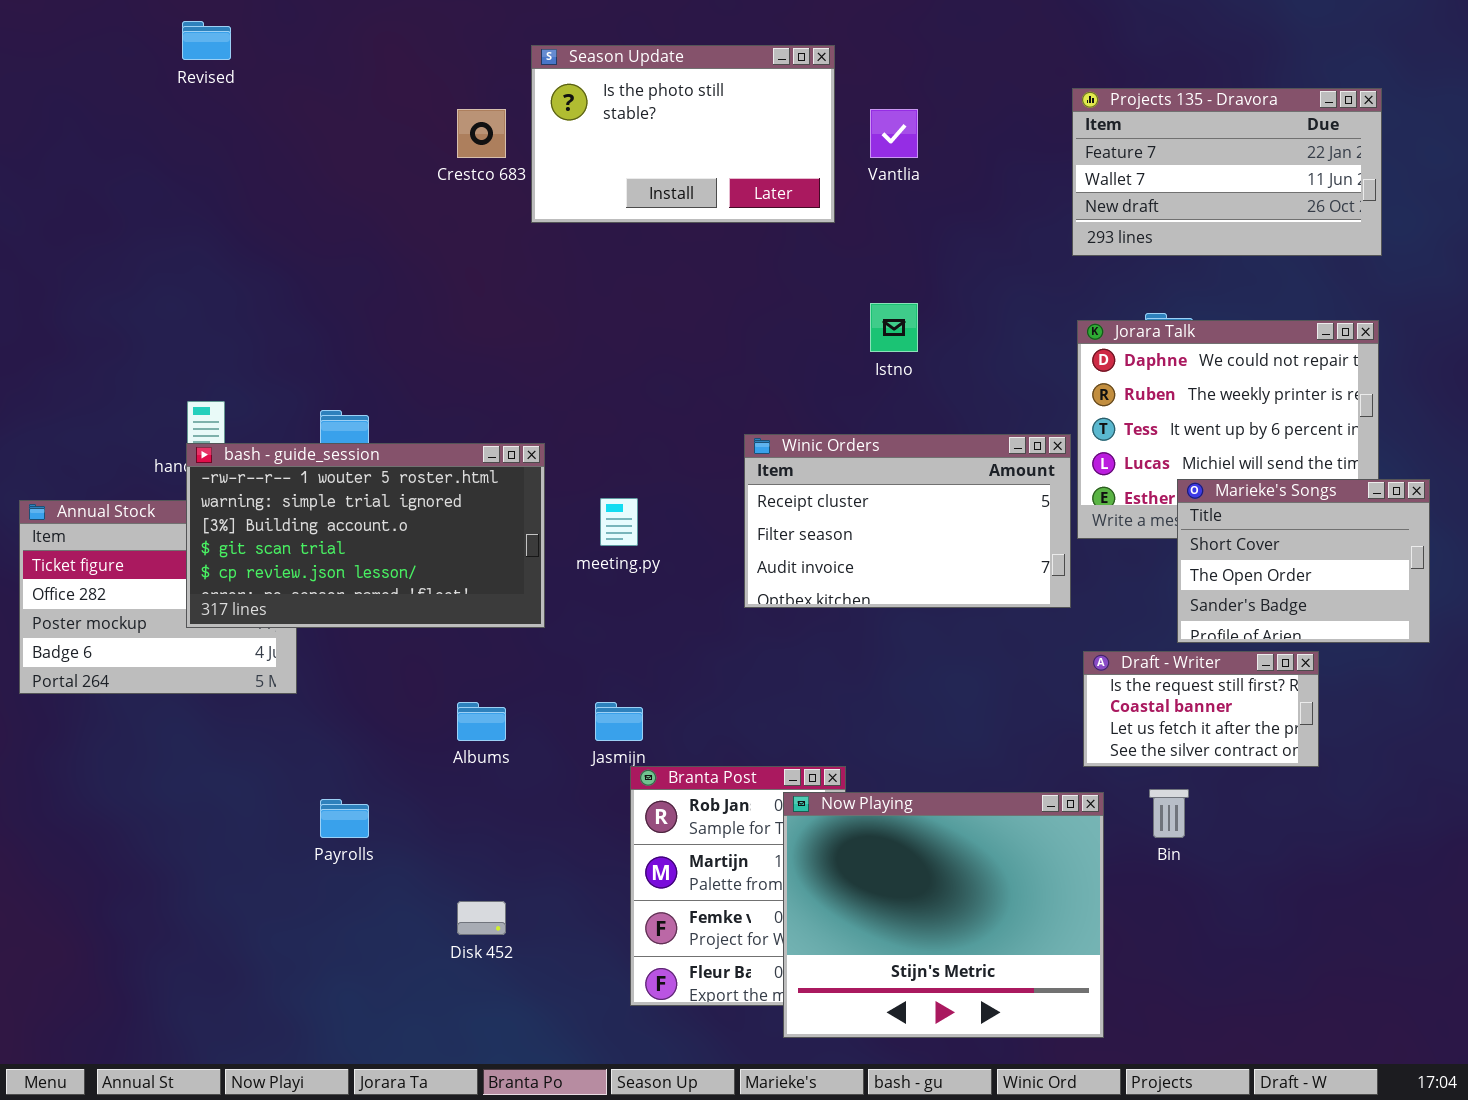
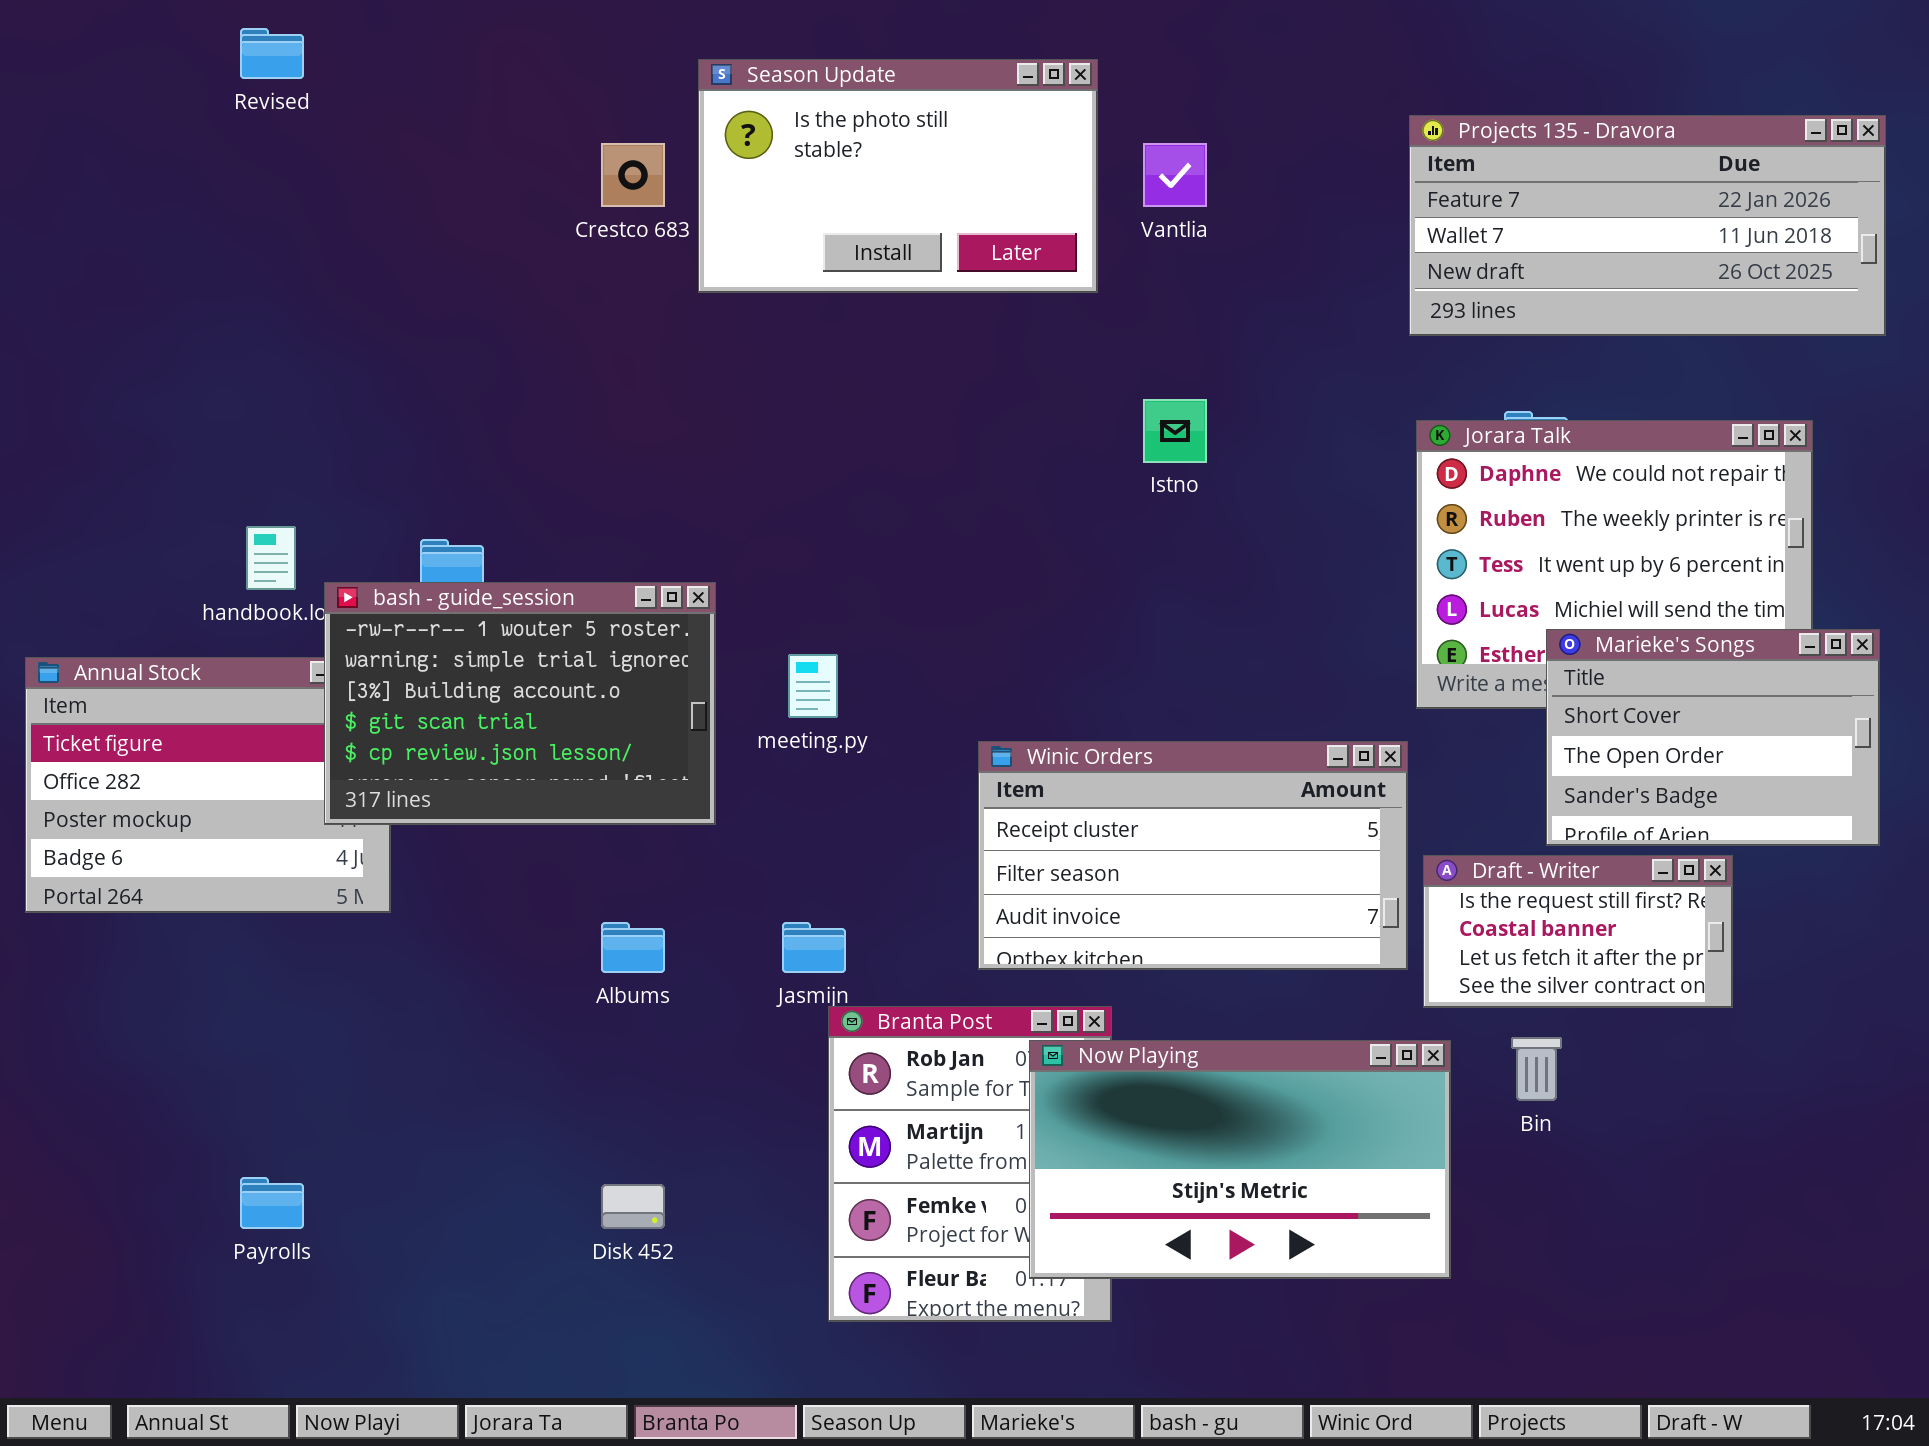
Projects 135 - Dravora: [1072,88,1382,256] -> [1409,115,1886,336], resized
Winic Orders: [744,434,1071,608] -> [978,741,1408,970], moved
bash - guide_session: [186,443,545,628] -> [324,582,716,825], resized
Now Playing: [783,792,1104,1038] -> [1029,1040,1451,1279], resized
Payrolls: [320,799,369,838] -> [240,1177,304,1229], moved

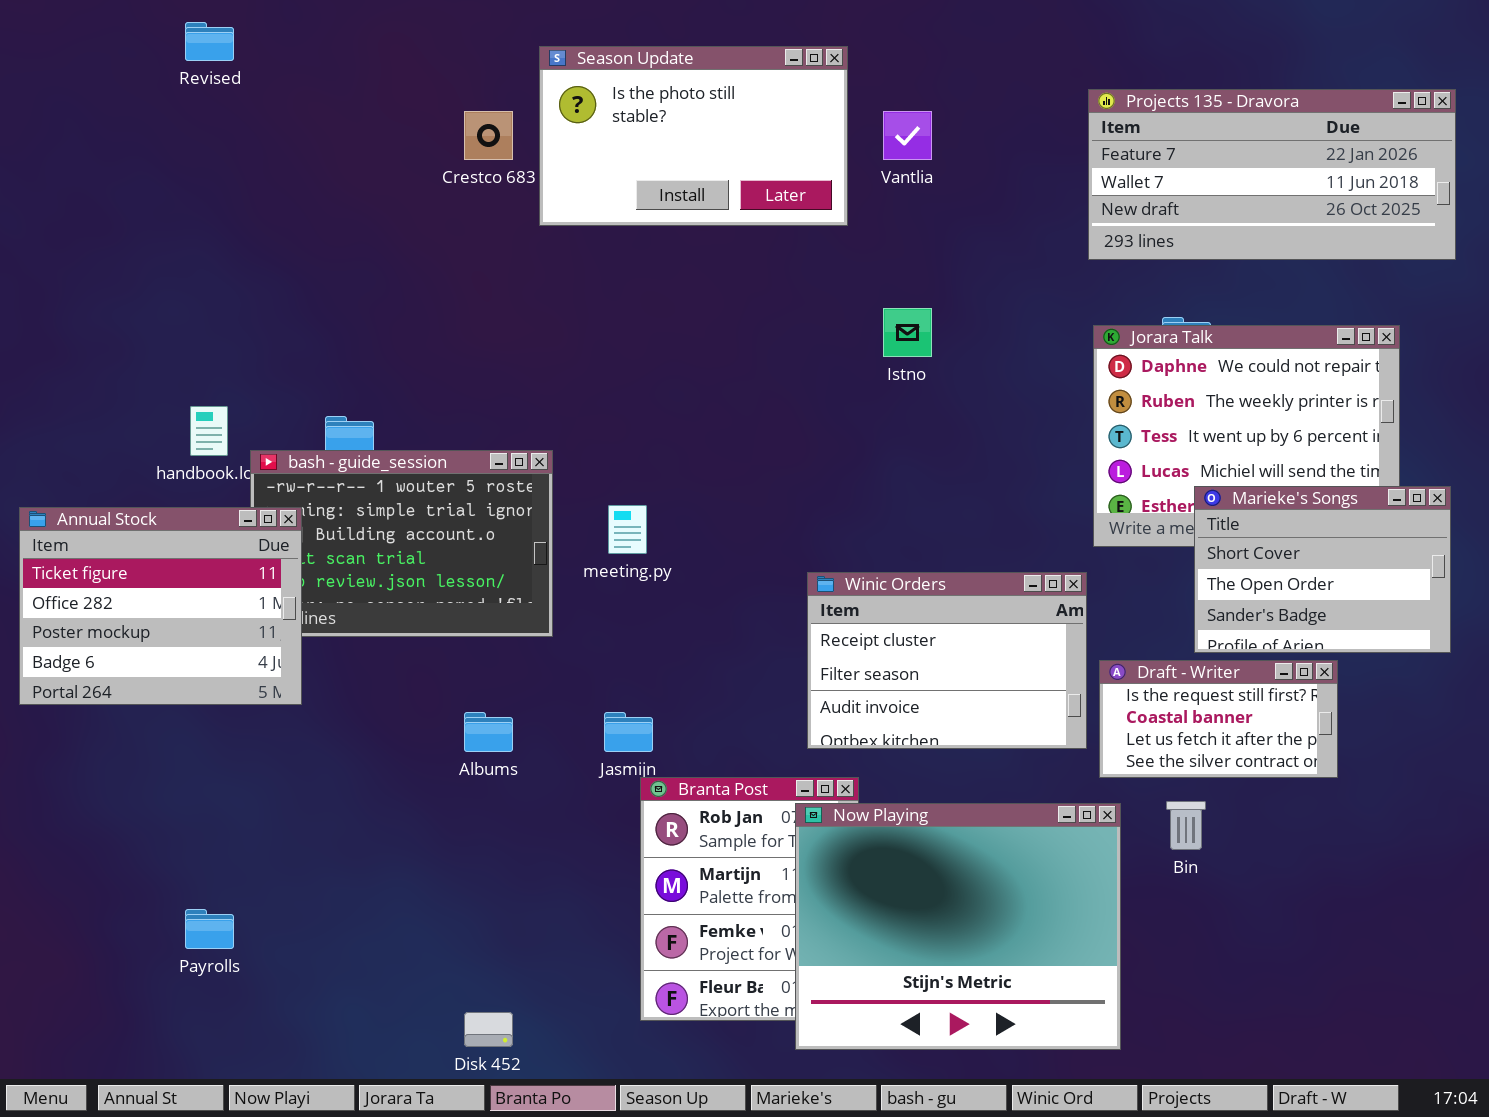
Annual Stock: [25,657,391,913] -> [19,507,302,705], raised
Winic Orders: [978,741,1408,970] -> [807,572,1087,749], resized
Now Playing: [1029,1040,1451,1279] -> [795,803,1121,1050], resized
Disk 452: [601,1184,665,1229] -> [464,1012,513,1047], moved

